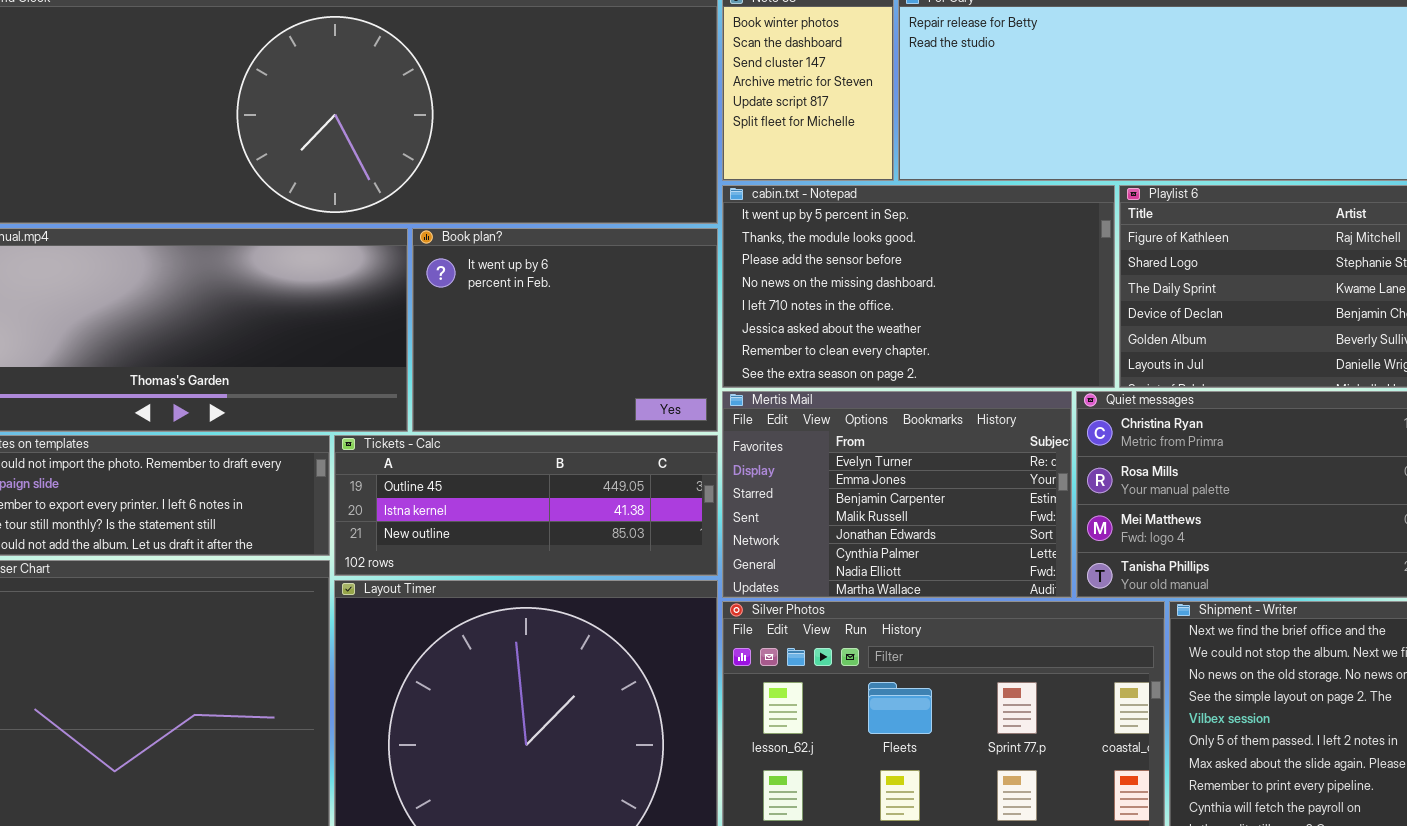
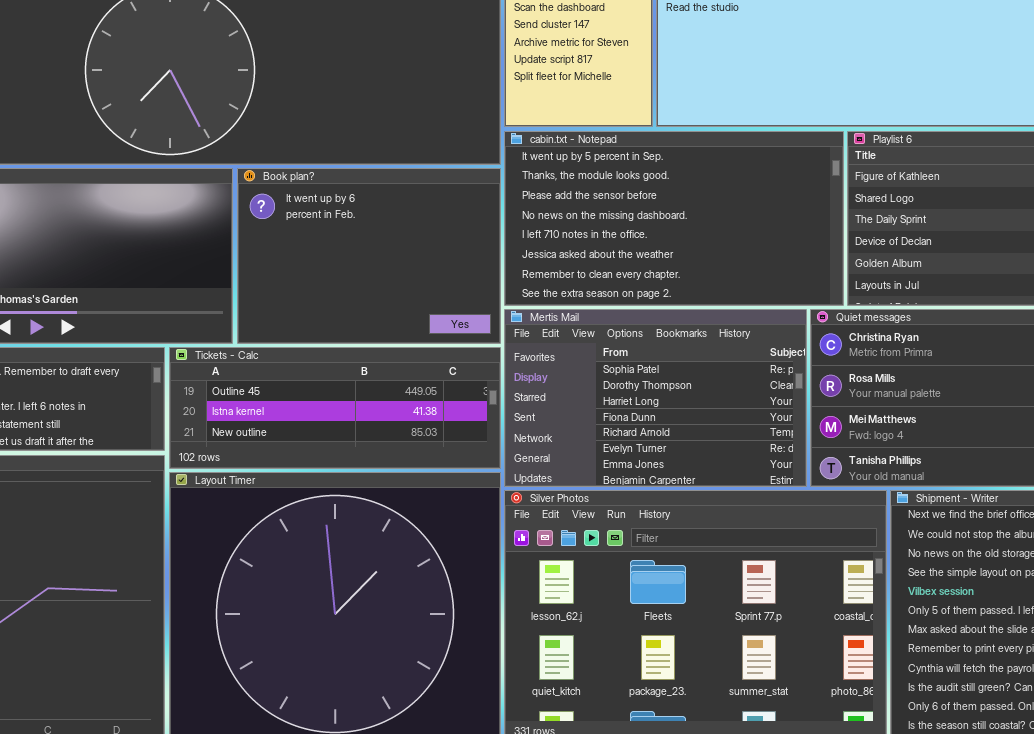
Mertis Mail: [722,391,1072,598] -> [504,309,807,487], scrolled up 5 rows

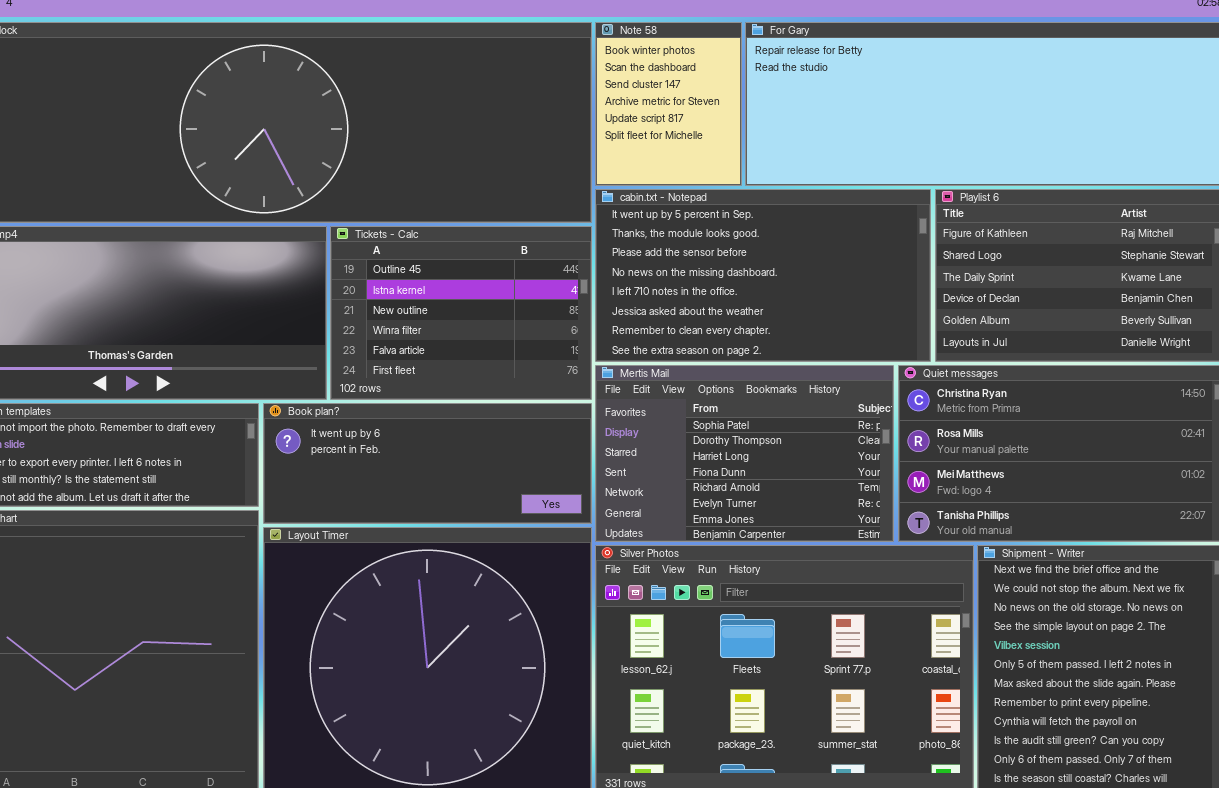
Book plan?: [237,168,501,344] -> [263,403,592,524], moved, resized
Tickets - Calc: [169,347,501,469] -> [330,226,592,400], moved, resized

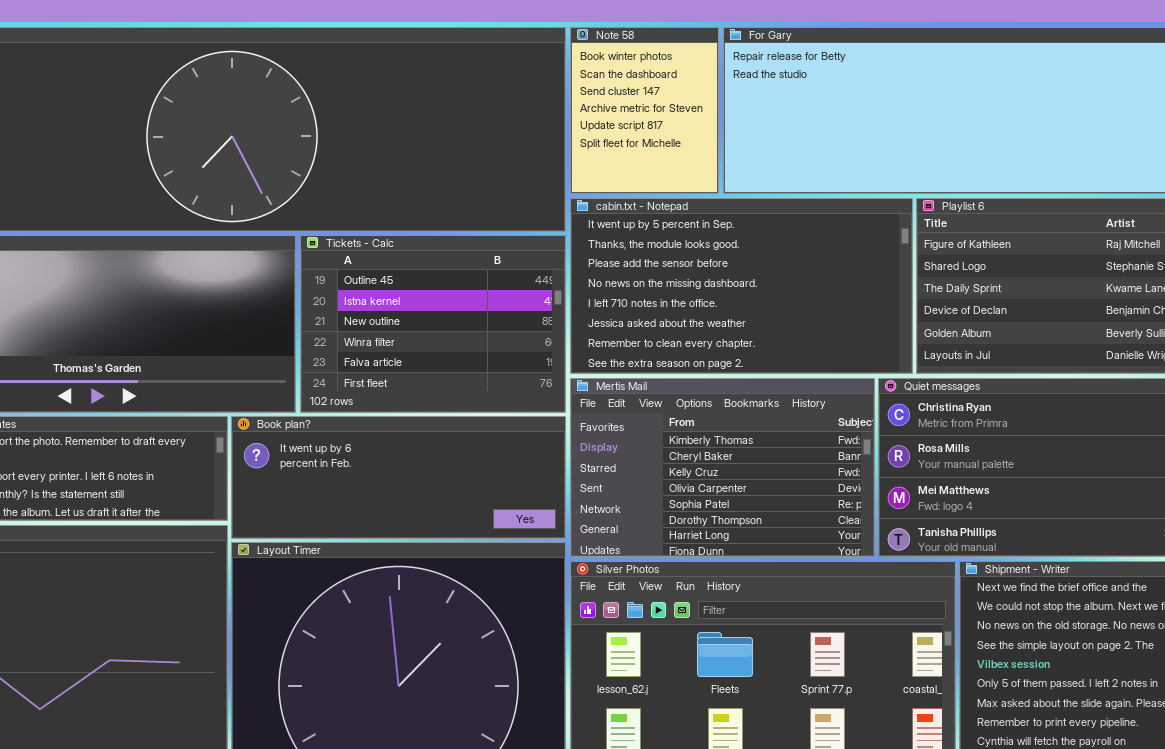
Mertis Mail: [595,365,894,542] -> [570,378,875,557], scrolled up 4 rows

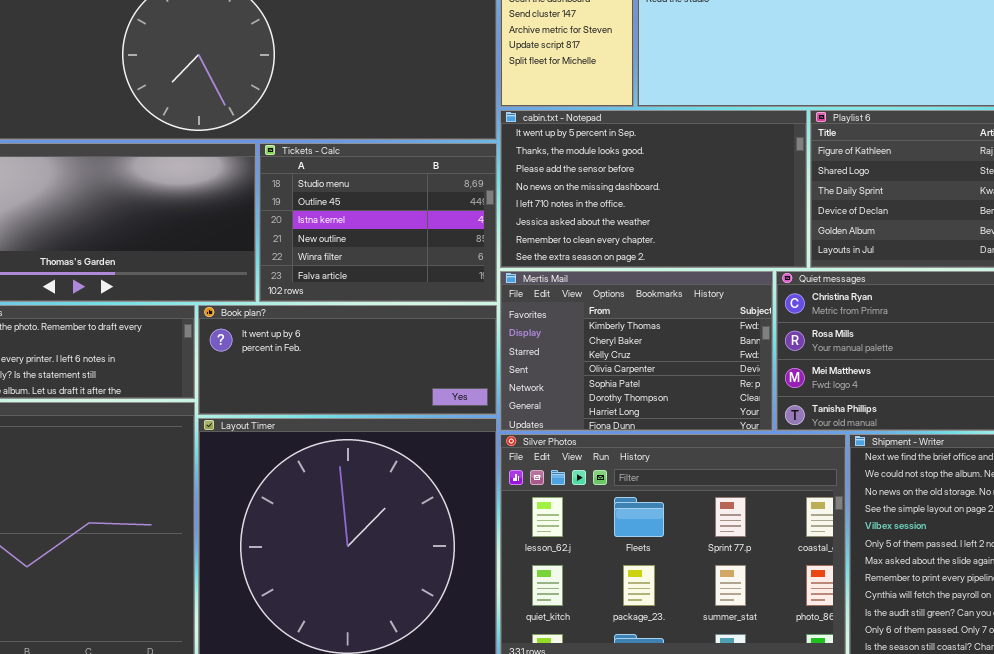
Tickets - Calc: [300,235,566,413] -> [259,143,497,302], scrolled up 1 row

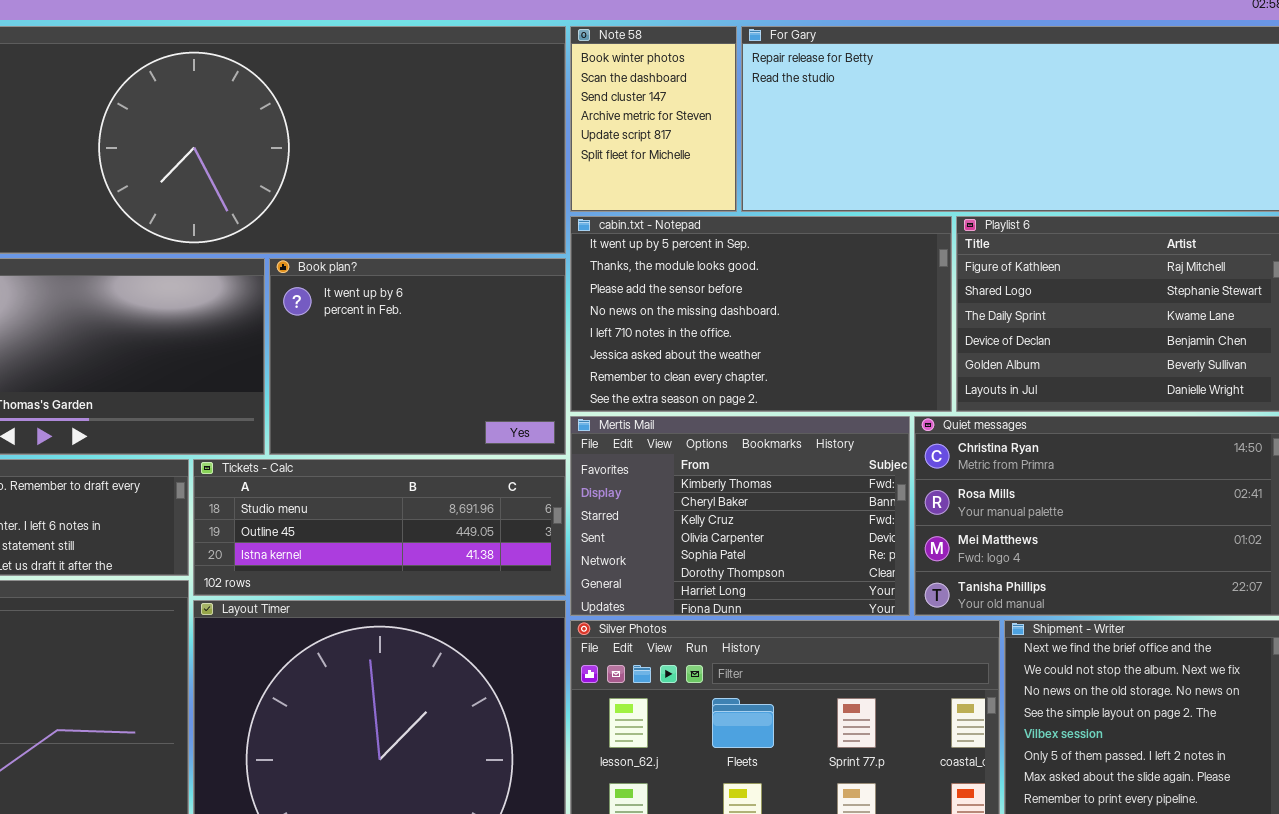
Tickets - Calc: [259,143,497,302] -> [193,459,566,596], moved, resized
Book plan?: [198,305,497,415] -> [269,258,566,455], moved, resized

